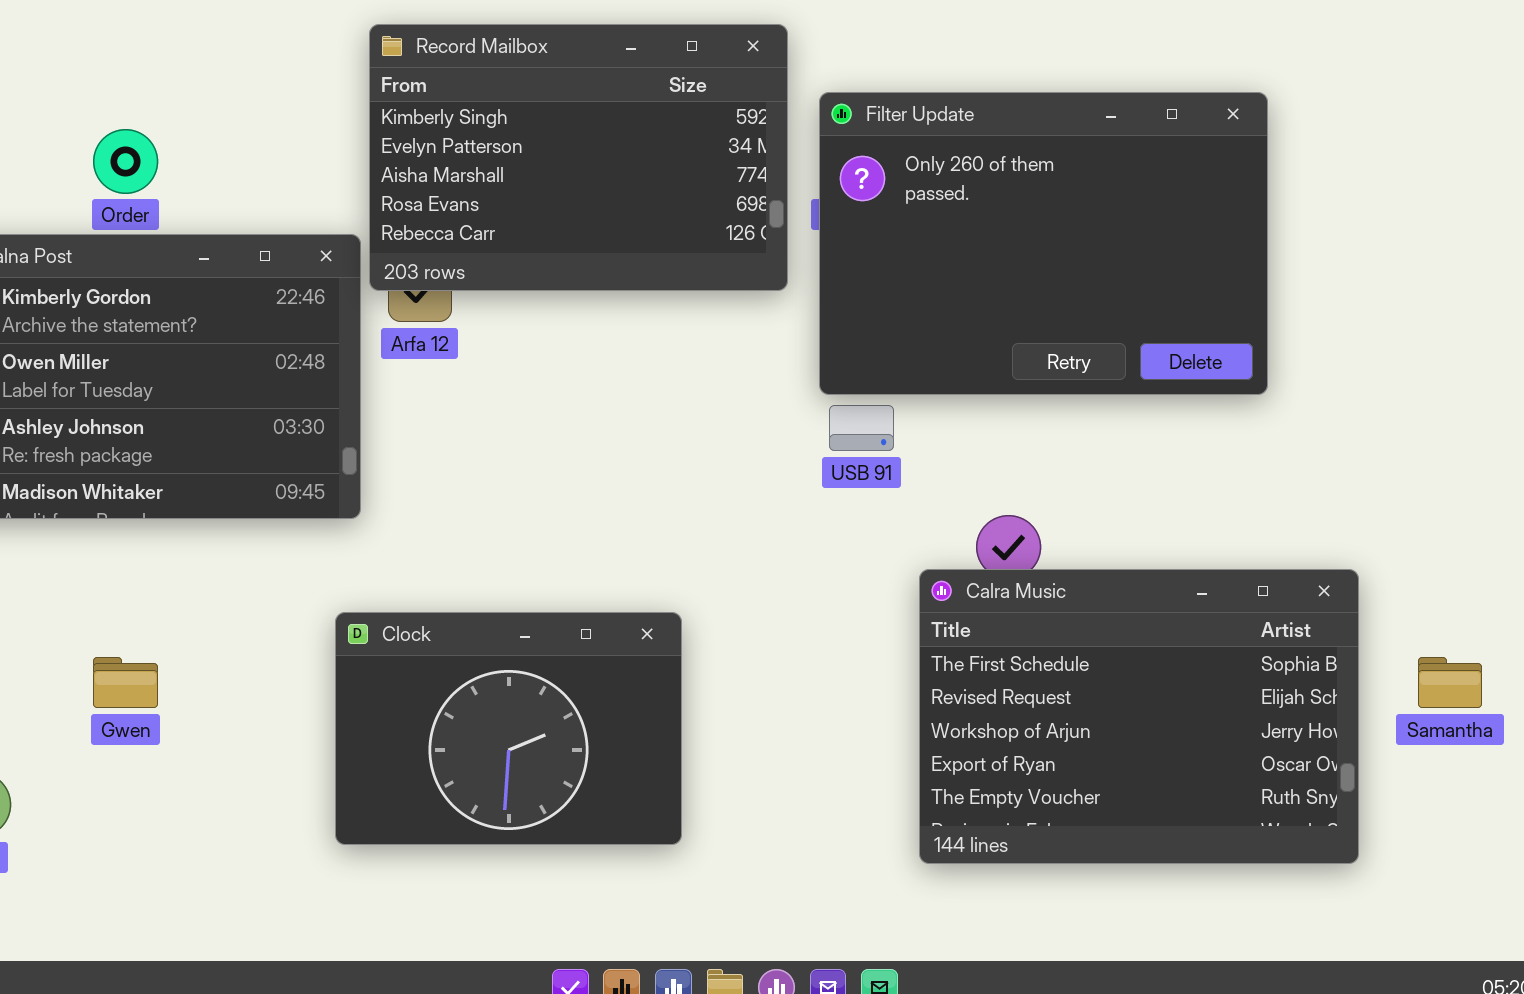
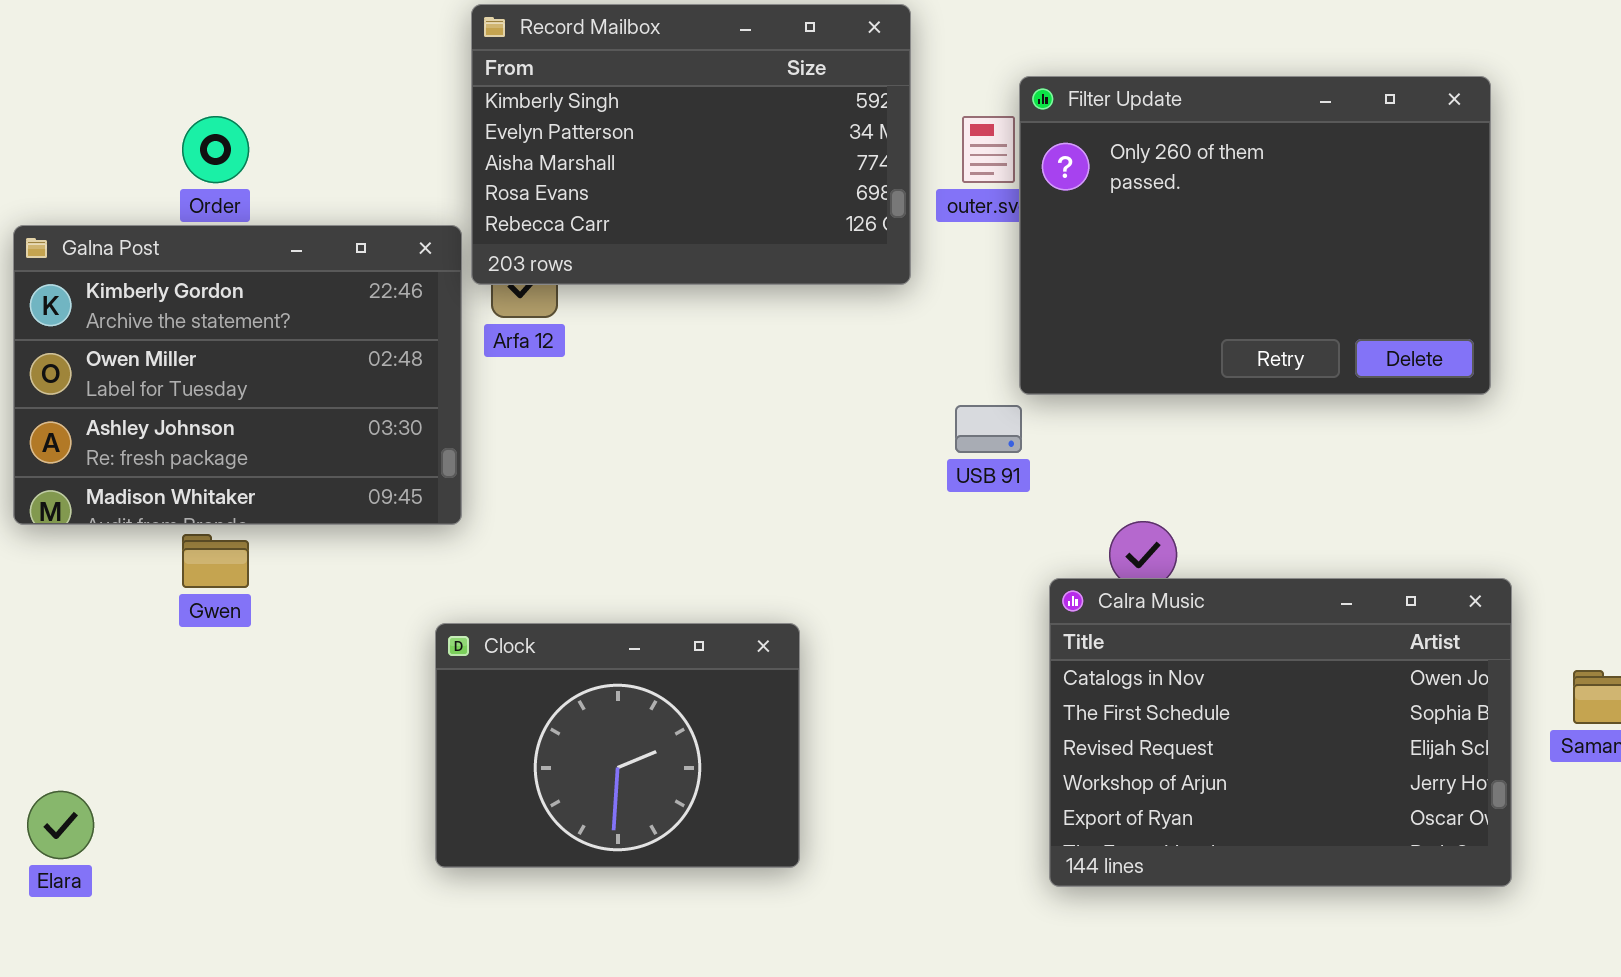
Filter Update: [819,92,1268,395] -> [1019,76,1491,395], moved
Calra Music: [919,569,1359,864] -> [1049,578,1512,887], scrolled up 1 row
Gwen: [93,657,158,708] -> [182,534,249,588], moved

